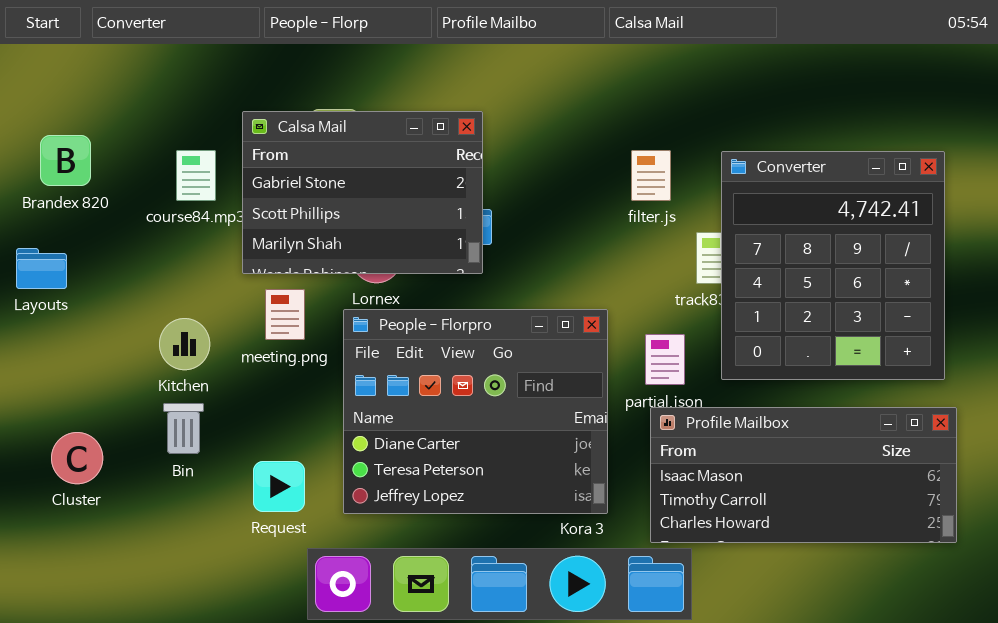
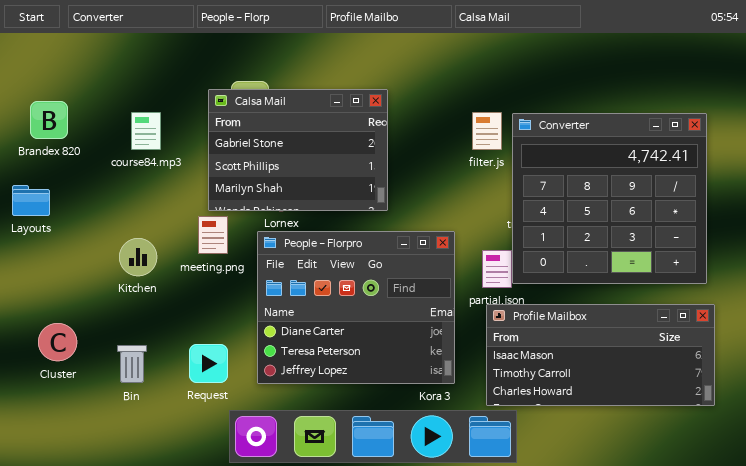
Calsa Mail: [242,111,483,274] -> [208,89,388,211], moved
Converter: [721,151,945,380] -> [512,113,707,284], resized
Bin: [163,403,204,454] -> [117,345,147,383], moved

